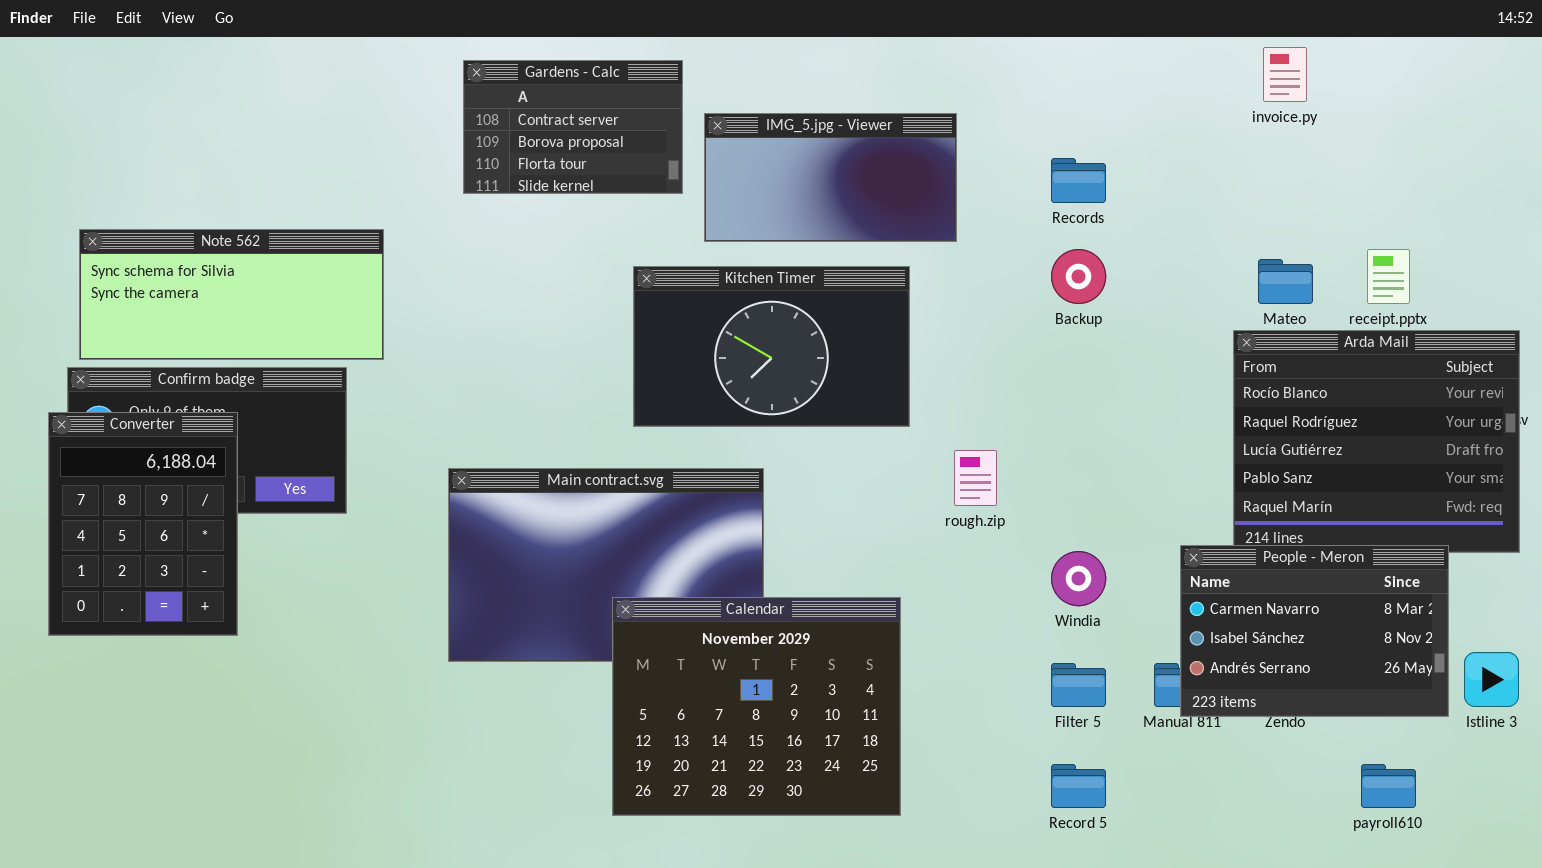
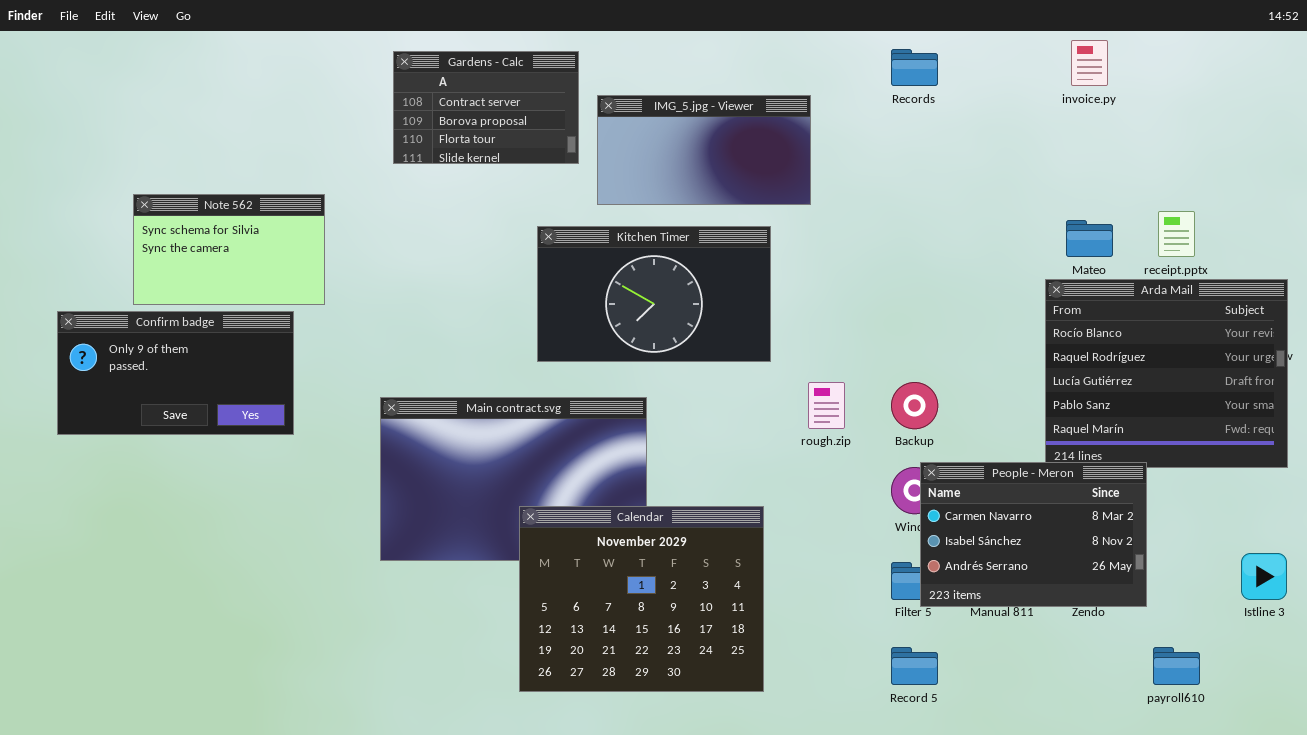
Records: [1051,158,1106,203] -> [891,49,938,86], moved
Note 562: [79,229,384,360] -> [133,194,325,305], resized
Backup: [1051,249,1106,304] -> [891,382,938,429], moved
Converter: [48,412,238,636] -> none, closed
People - Meron: [1180,545,1449,717] -> [920,462,1147,607], moved

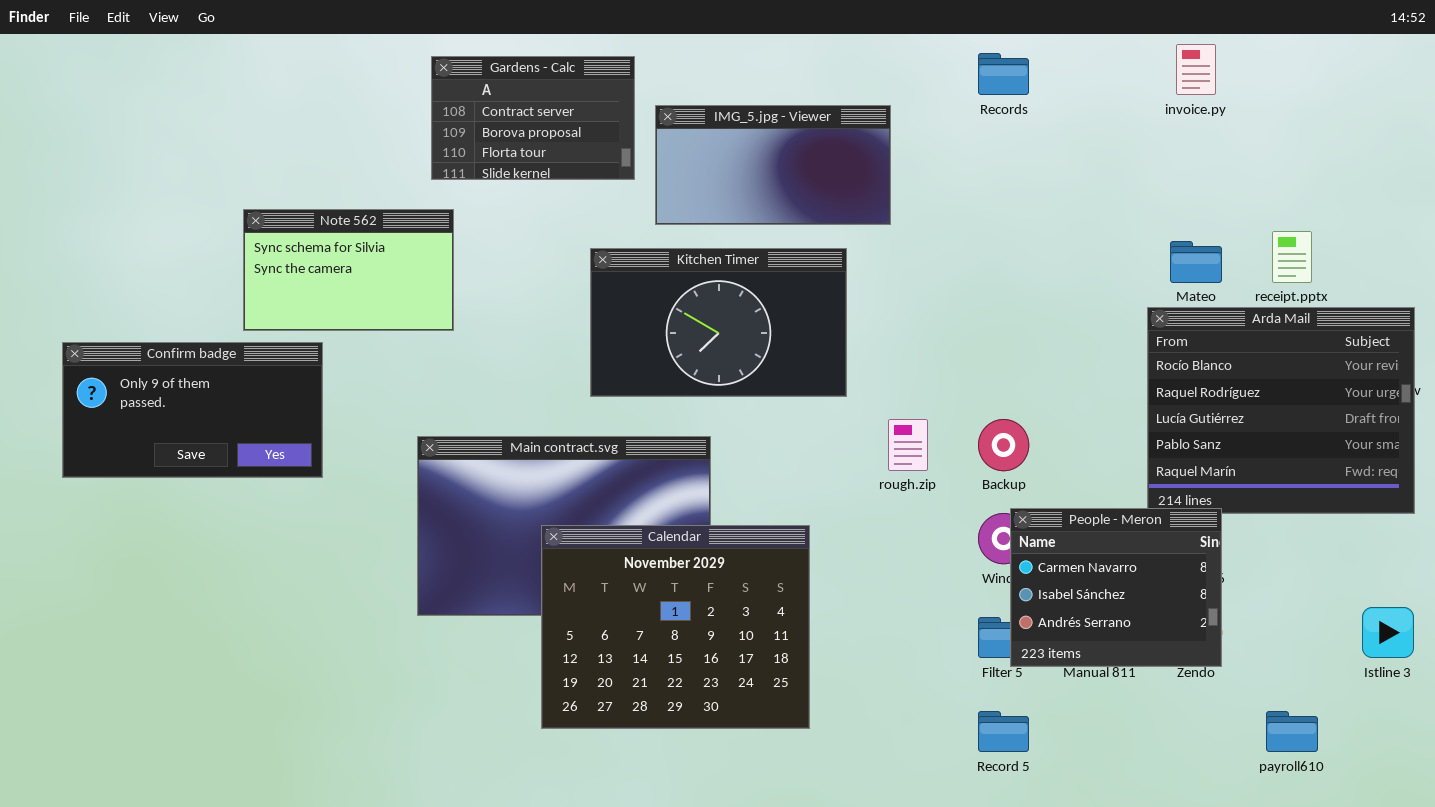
Note 562: [133,194,325,305] -> [243,209,454,331], moved
People - Meron: [920,462,1147,607] -> [1010,508,1222,667], resized
Calendar: [519,506,764,692] -> [541,525,810,729], moved

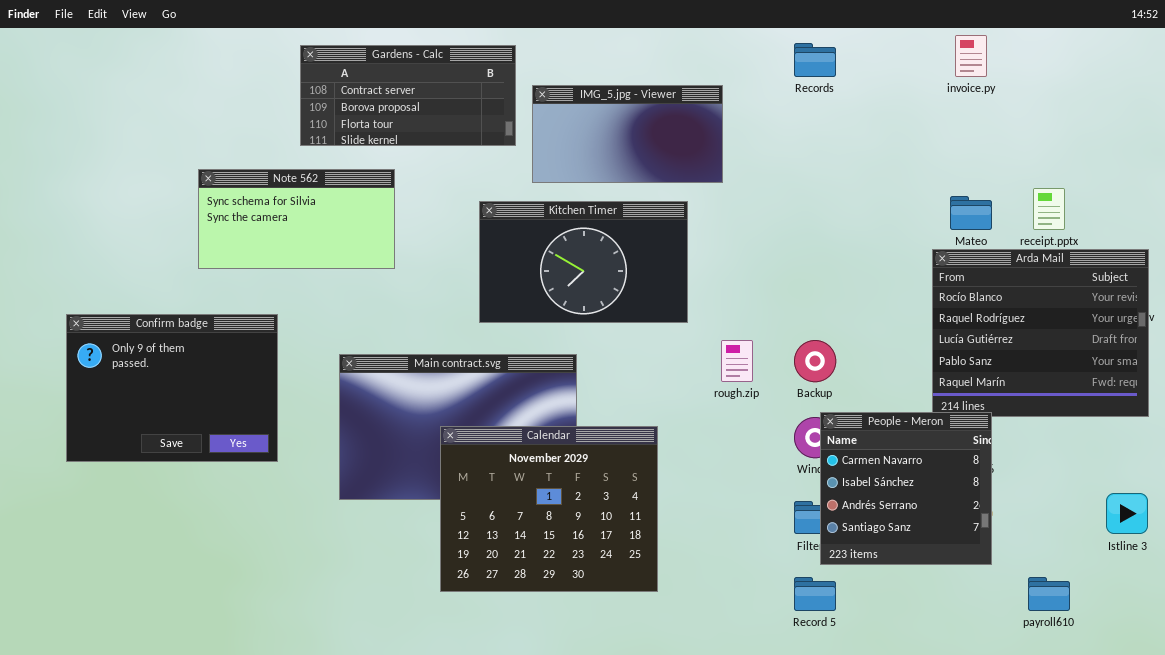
Gardens - Calc: [431,56,635,180] -> [300,45,516,146], resized
Note 562: [243,209,454,331] -> [198,169,395,269], resized
Confirm badge: [62,342,323,478] -> [66,314,278,462], moved, resized
People - Meron: [1010,508,1222,667] -> [820,412,992,565], resized

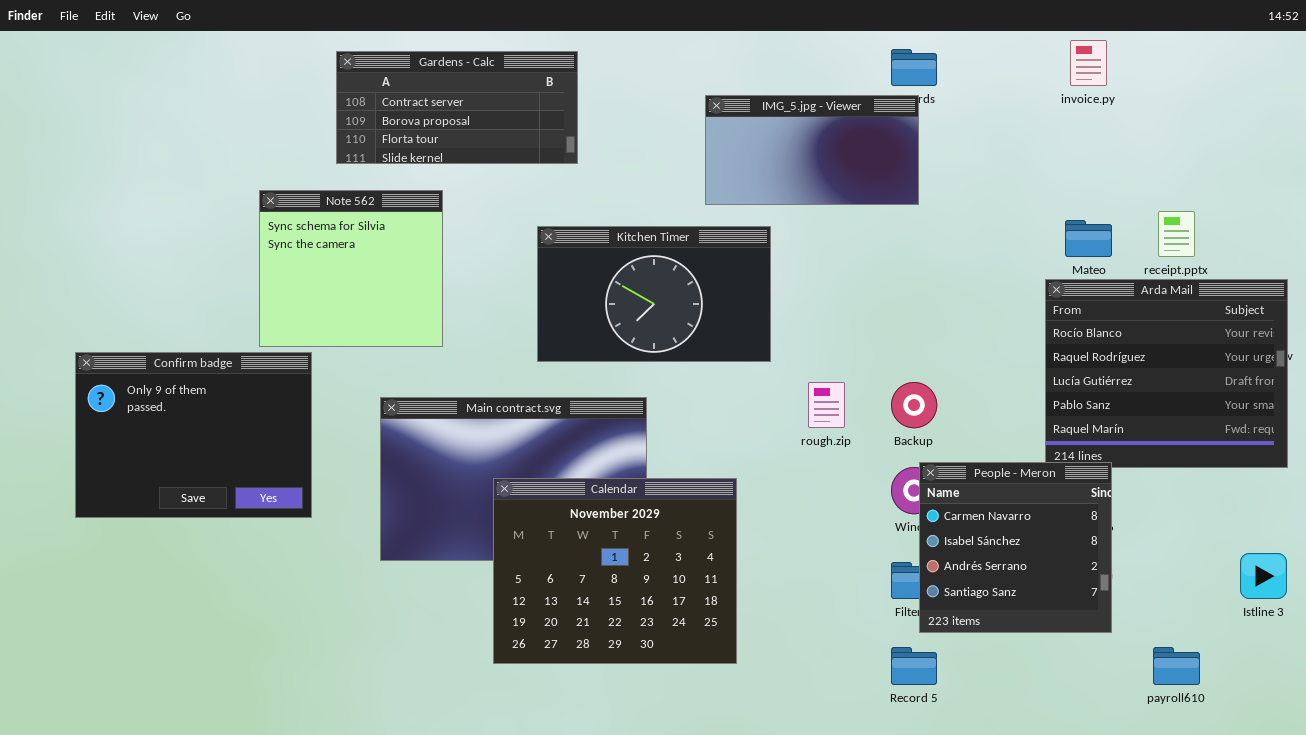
IMG_5.jpg - Viewer: [532,85,723,183] -> [705,95,919,205], moved
Note 562: [198,169,395,269] -> [259,190,443,347], resized

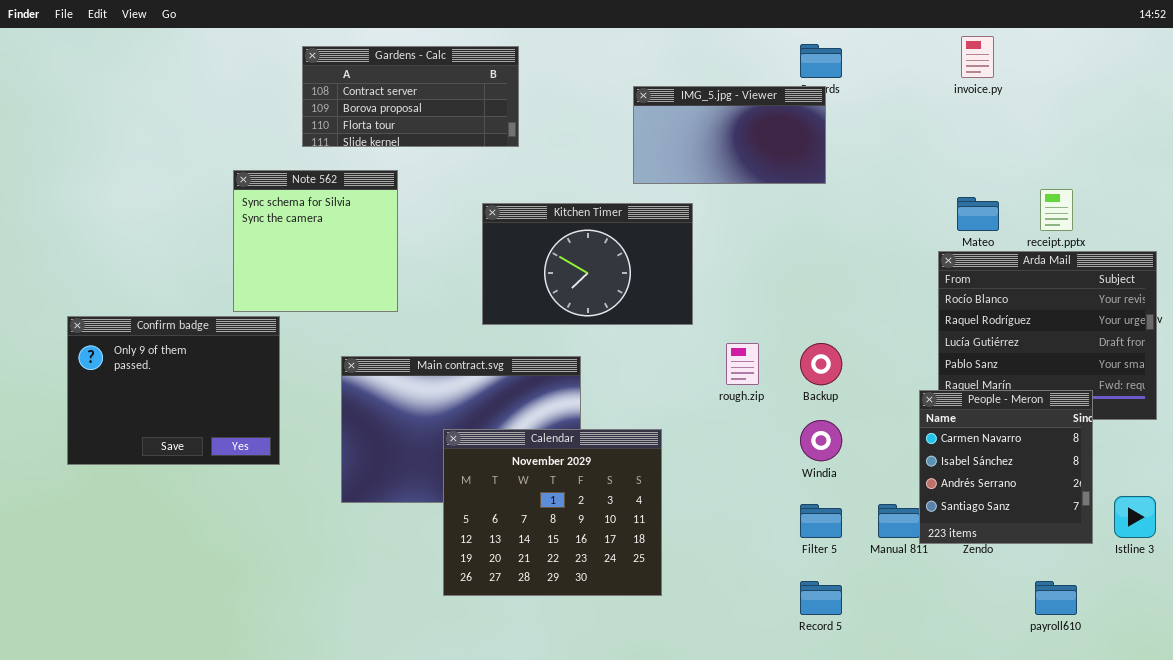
People - Meron: [919,462,1112,633] -> [919,390,1093,544], moved

